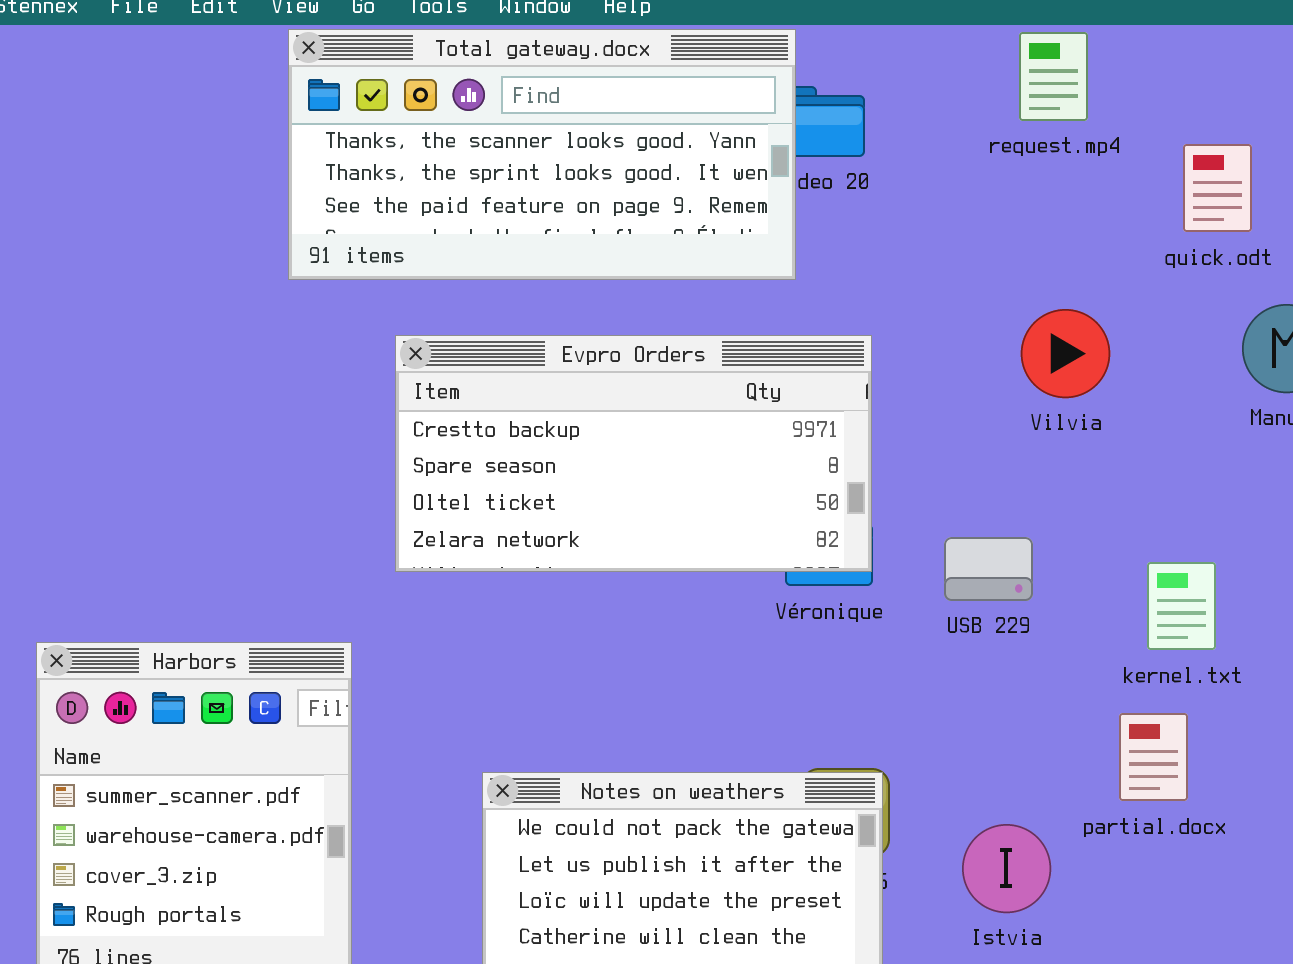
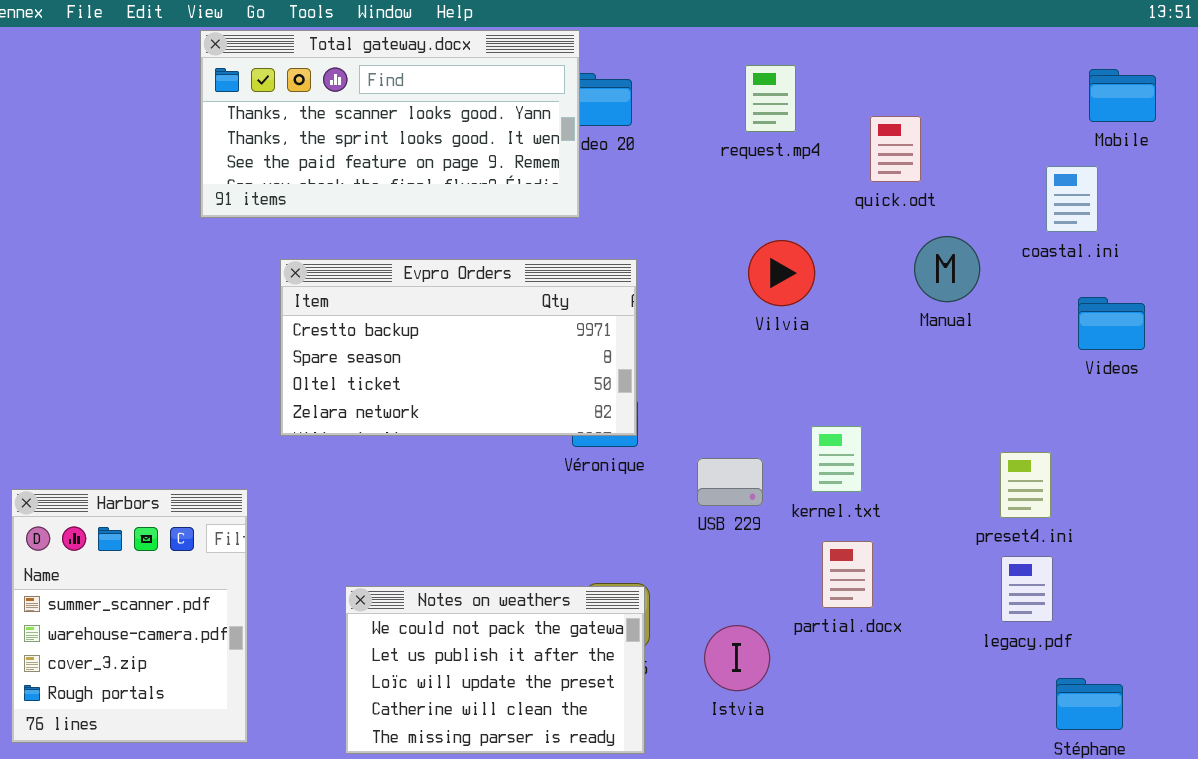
request.mp4: [1019,32,1088,121] -> [745,65,796,132], moved
USB 229: [944,537,1033,601] -> [697,458,763,506], moved
kernel.txt: [1147,562,1216,650] -> [811,426,862,492], moved

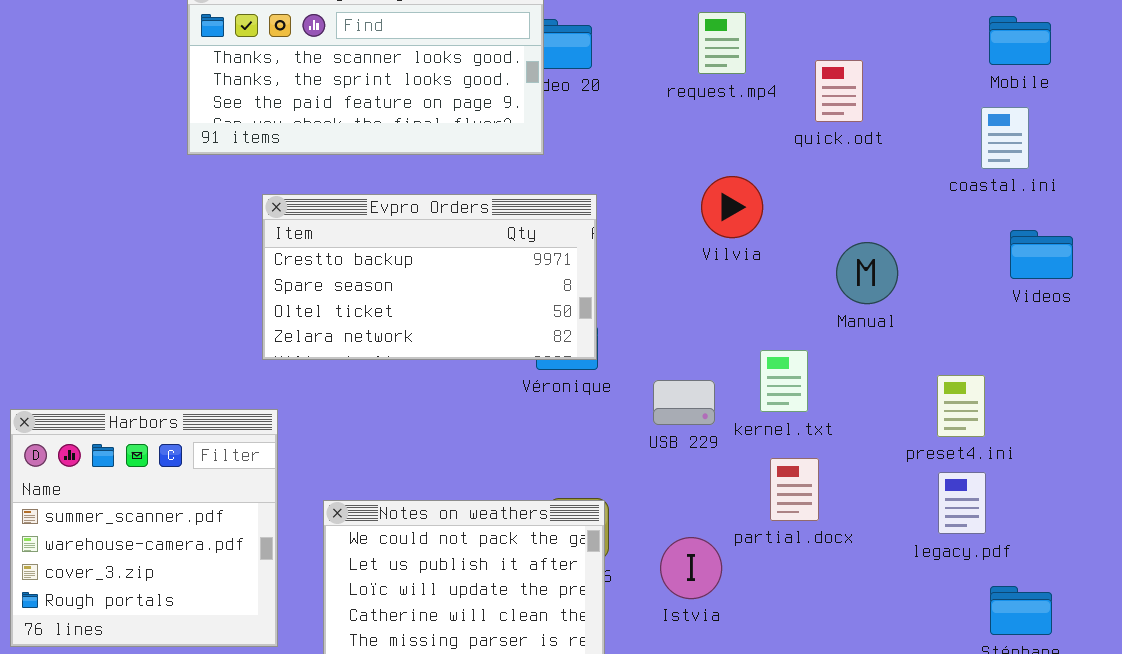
Mobile: [1089,69,1156,122] -> [989,16,1051,65], moved
Manual: [914,236,980,302] -> [836,242,898,304], moved
Harbors: [11,489,248,743] -> [10,409,278,647], resized

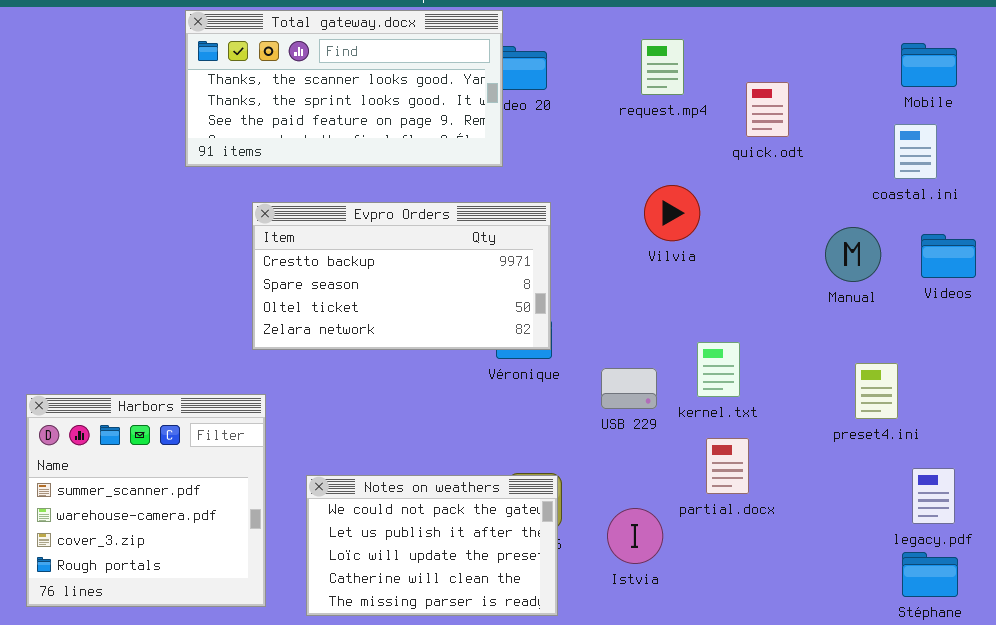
Manual: [836,242,898,304] -> [825,227,881,282], moved
legacy.pdf: [938,472,986,534] -> [912,468,955,524], moved

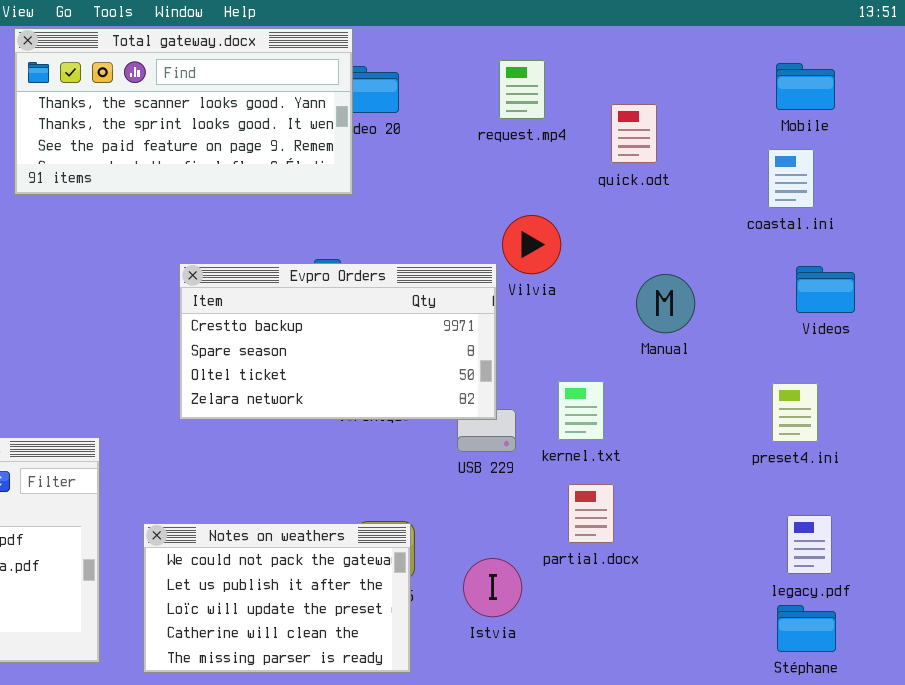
Evpro Orders: [252,202,551,350] -> [179,263,497,420], moved
Manual: [825,227,881,282] -> [636,274,695,333], moved
preset4.ini: [855,363,898,419] -> [772,383,818,442], moved

